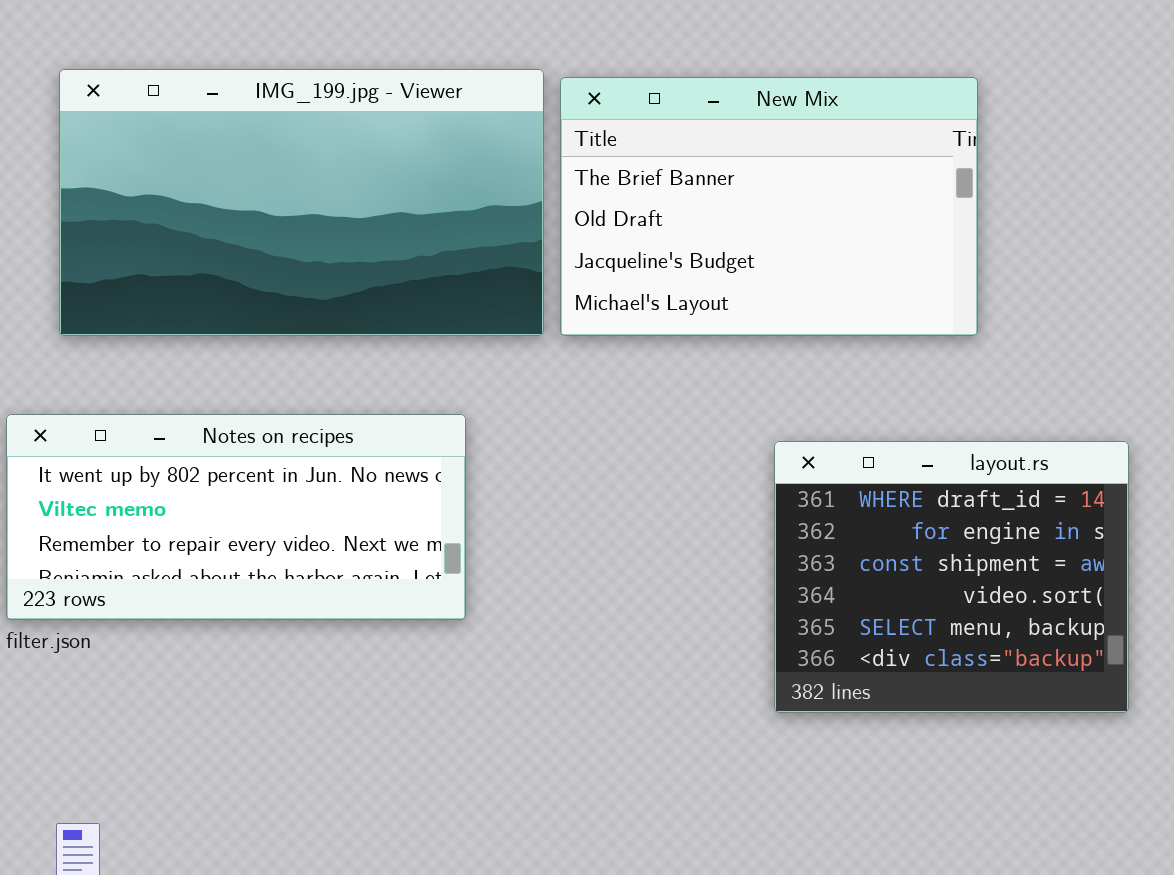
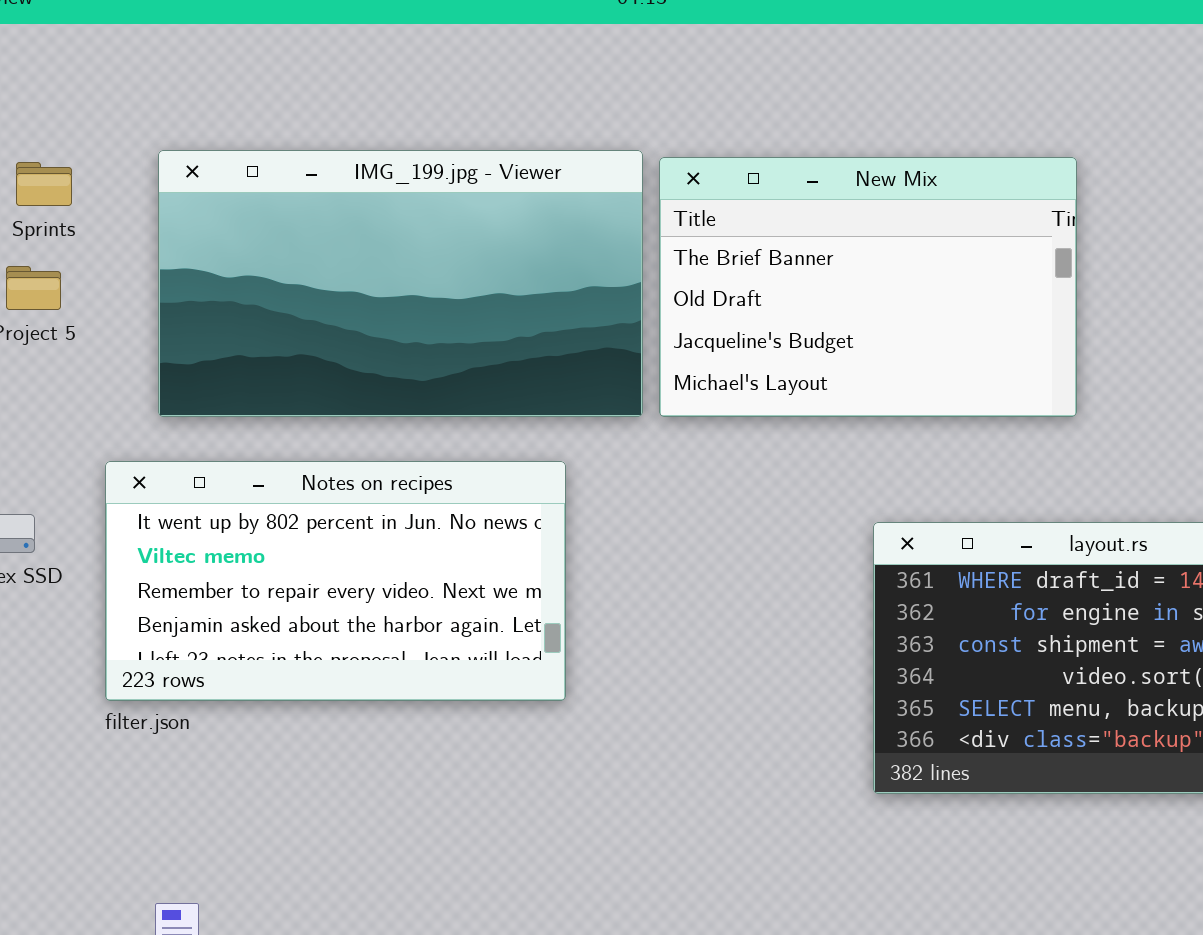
Notes on recipes: [6,414,466,620] -> [105,461,566,701], resized

